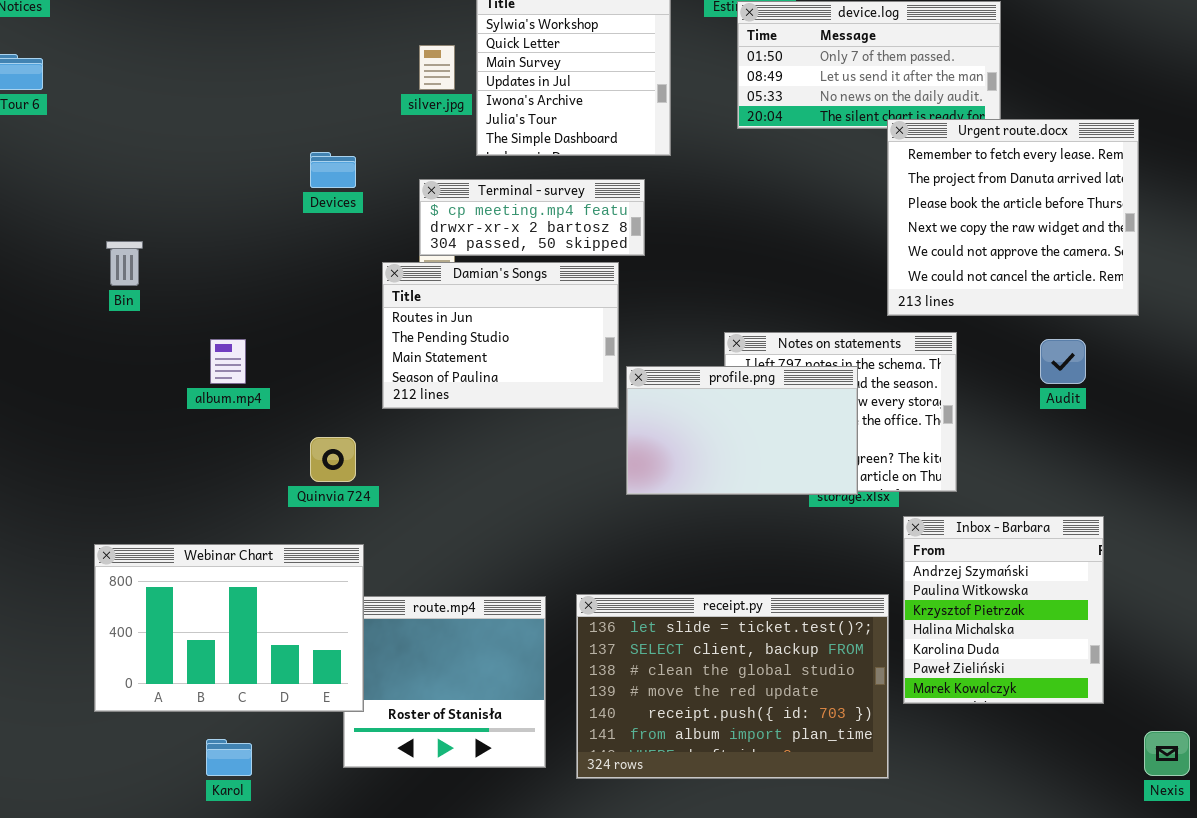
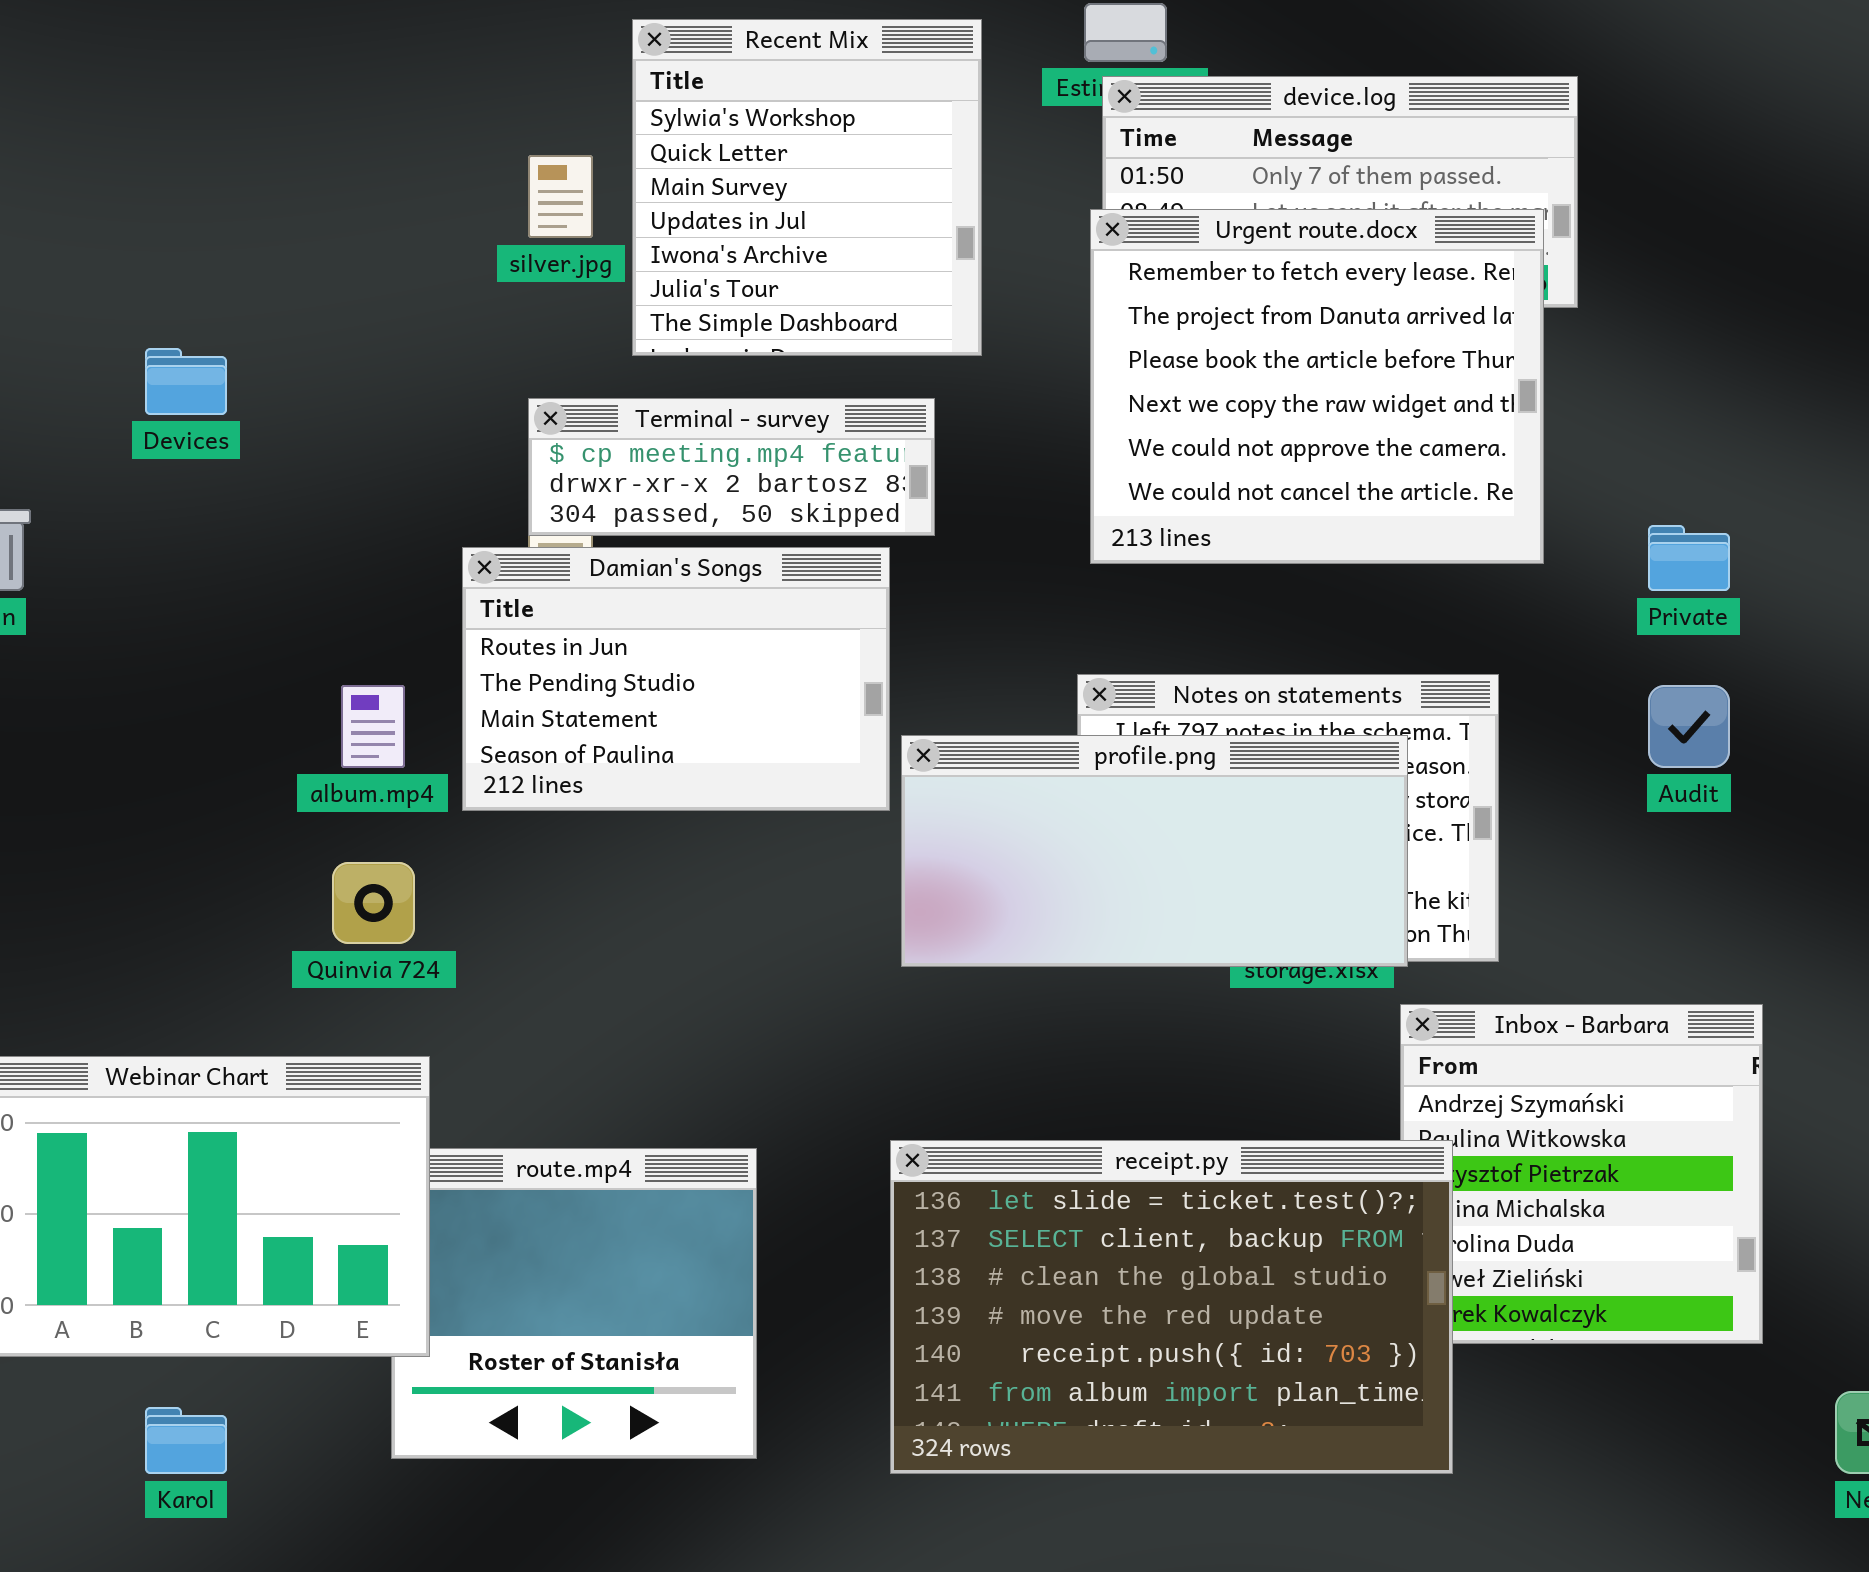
Urgent route.docx: [887,119,1139,316] -> [1090,209,1544,564], moved
Devices: [310,152,356,188] -> [145,348,227,415], moved
album.mp4: [210,339,246,384] -> [341,685,405,768], moved
profile.png: [626,366,858,495] -> [901,735,1408,967], resized
receipt.py: [576,594,889,779] -> [890,1140,1453,1474], moved

